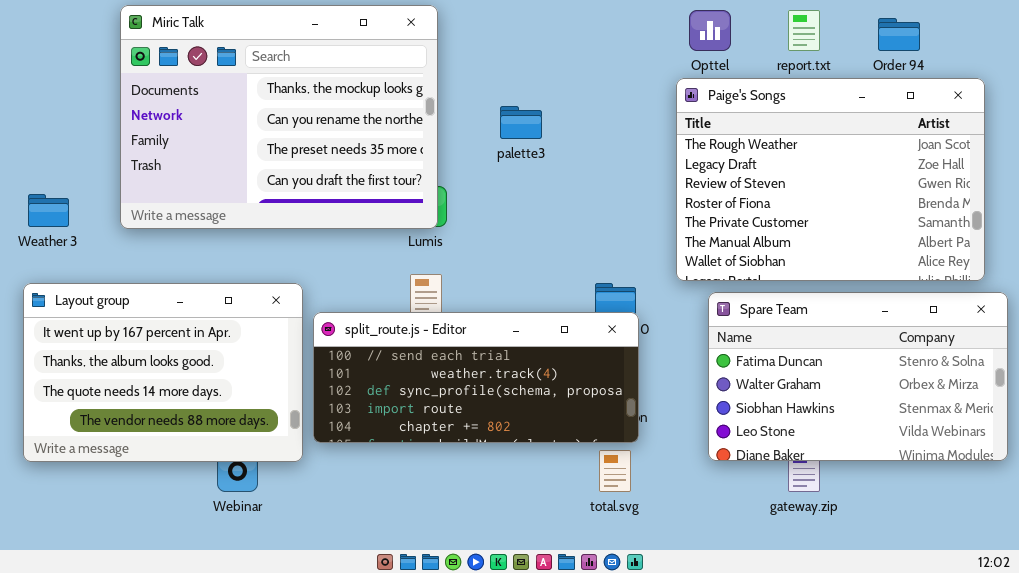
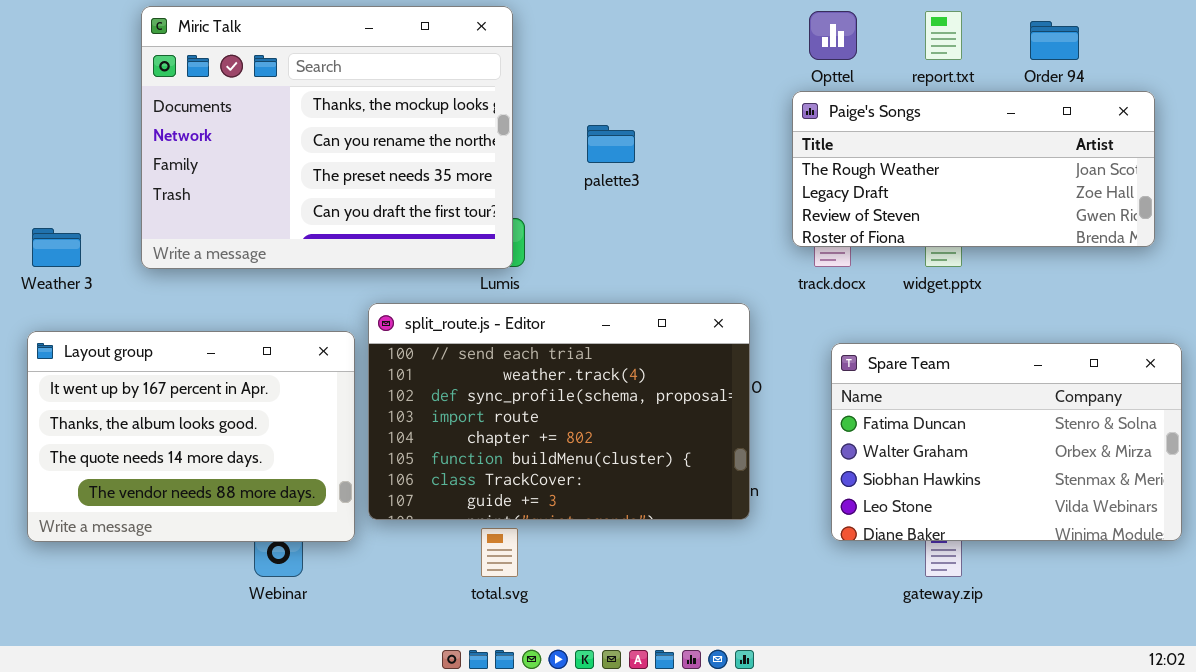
Paige's Songs: [676,78,985,281] -> [792,91,1155,247], resized
split_route.js - Editor: [313,312,639,443] -> [368,303,750,520], resized
total.svg: [599,450,631,492] -> [481,528,518,577], moved

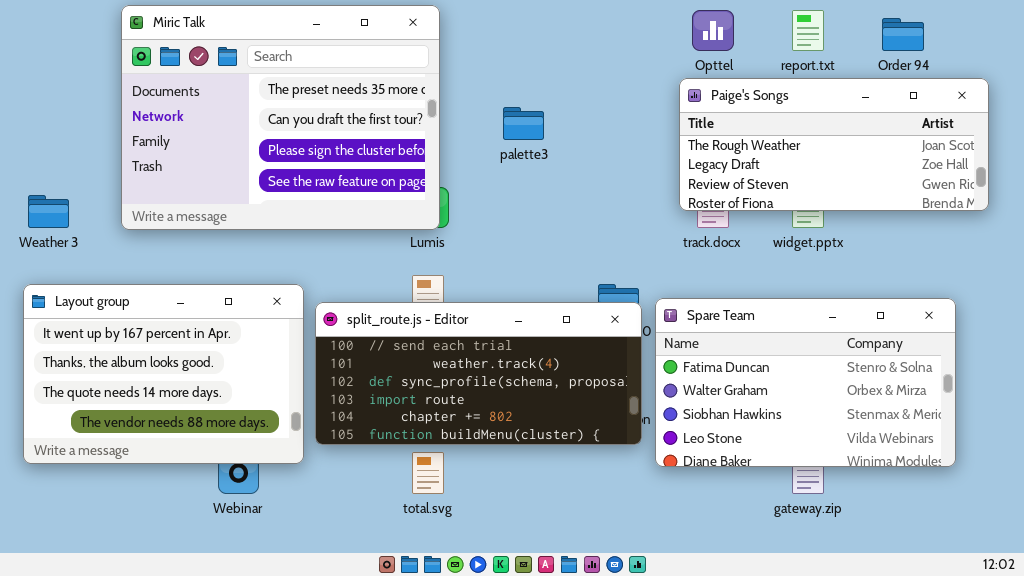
Miric Talk: [141,6,513,269] -> [121,5,440,230], scrolled down 2 rows
split_route.js - Editor: [368,303,750,520] -> [315,302,642,445], resized
Spare Team: [831,343,1182,541] -> [655,298,956,467], moved

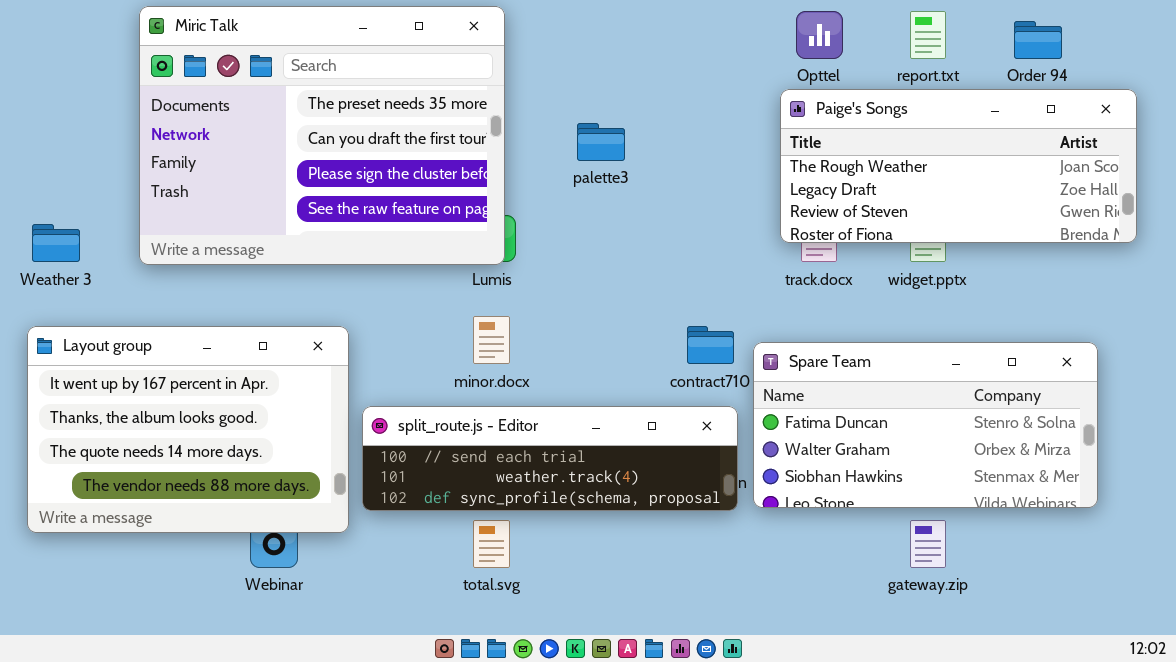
Spare Team: [655,298,956,467] -> [753,342,1098,508], resized
split_route.js - Editor: [315,302,642,445] -> [362,406,738,511], resized

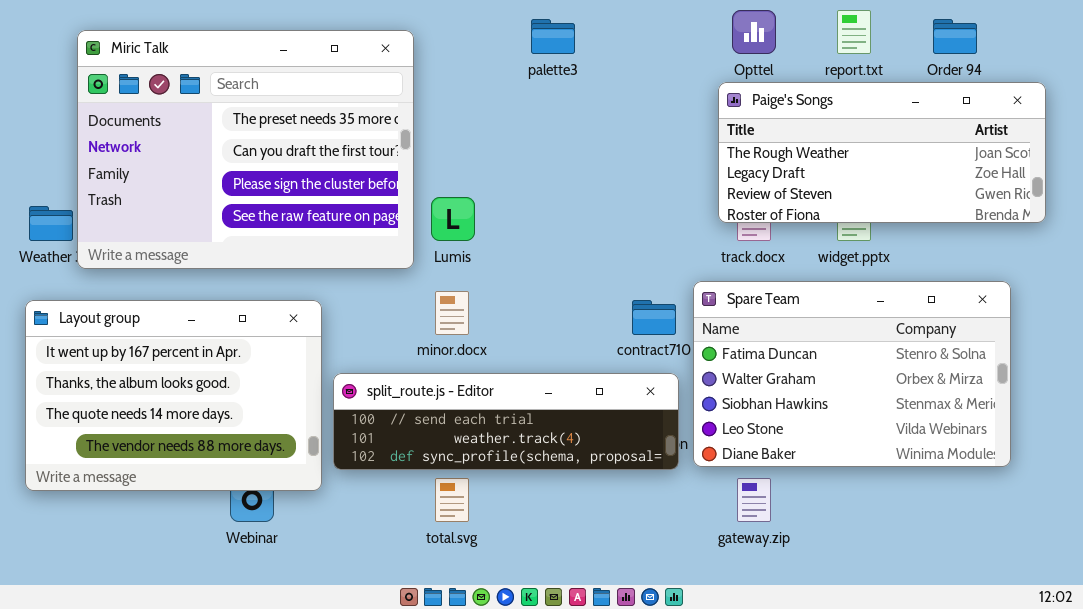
Miric Talk: [139,6,505,265] -> [77,30,414,269], moved
palette3: [577,123,625,161] -> [531,19,575,54], moved
Spare Team: [753,342,1098,508] -> [693,281,1011,467], resized
gateway.zip: [910,520,946,568] -> [737,478,771,522], moved

